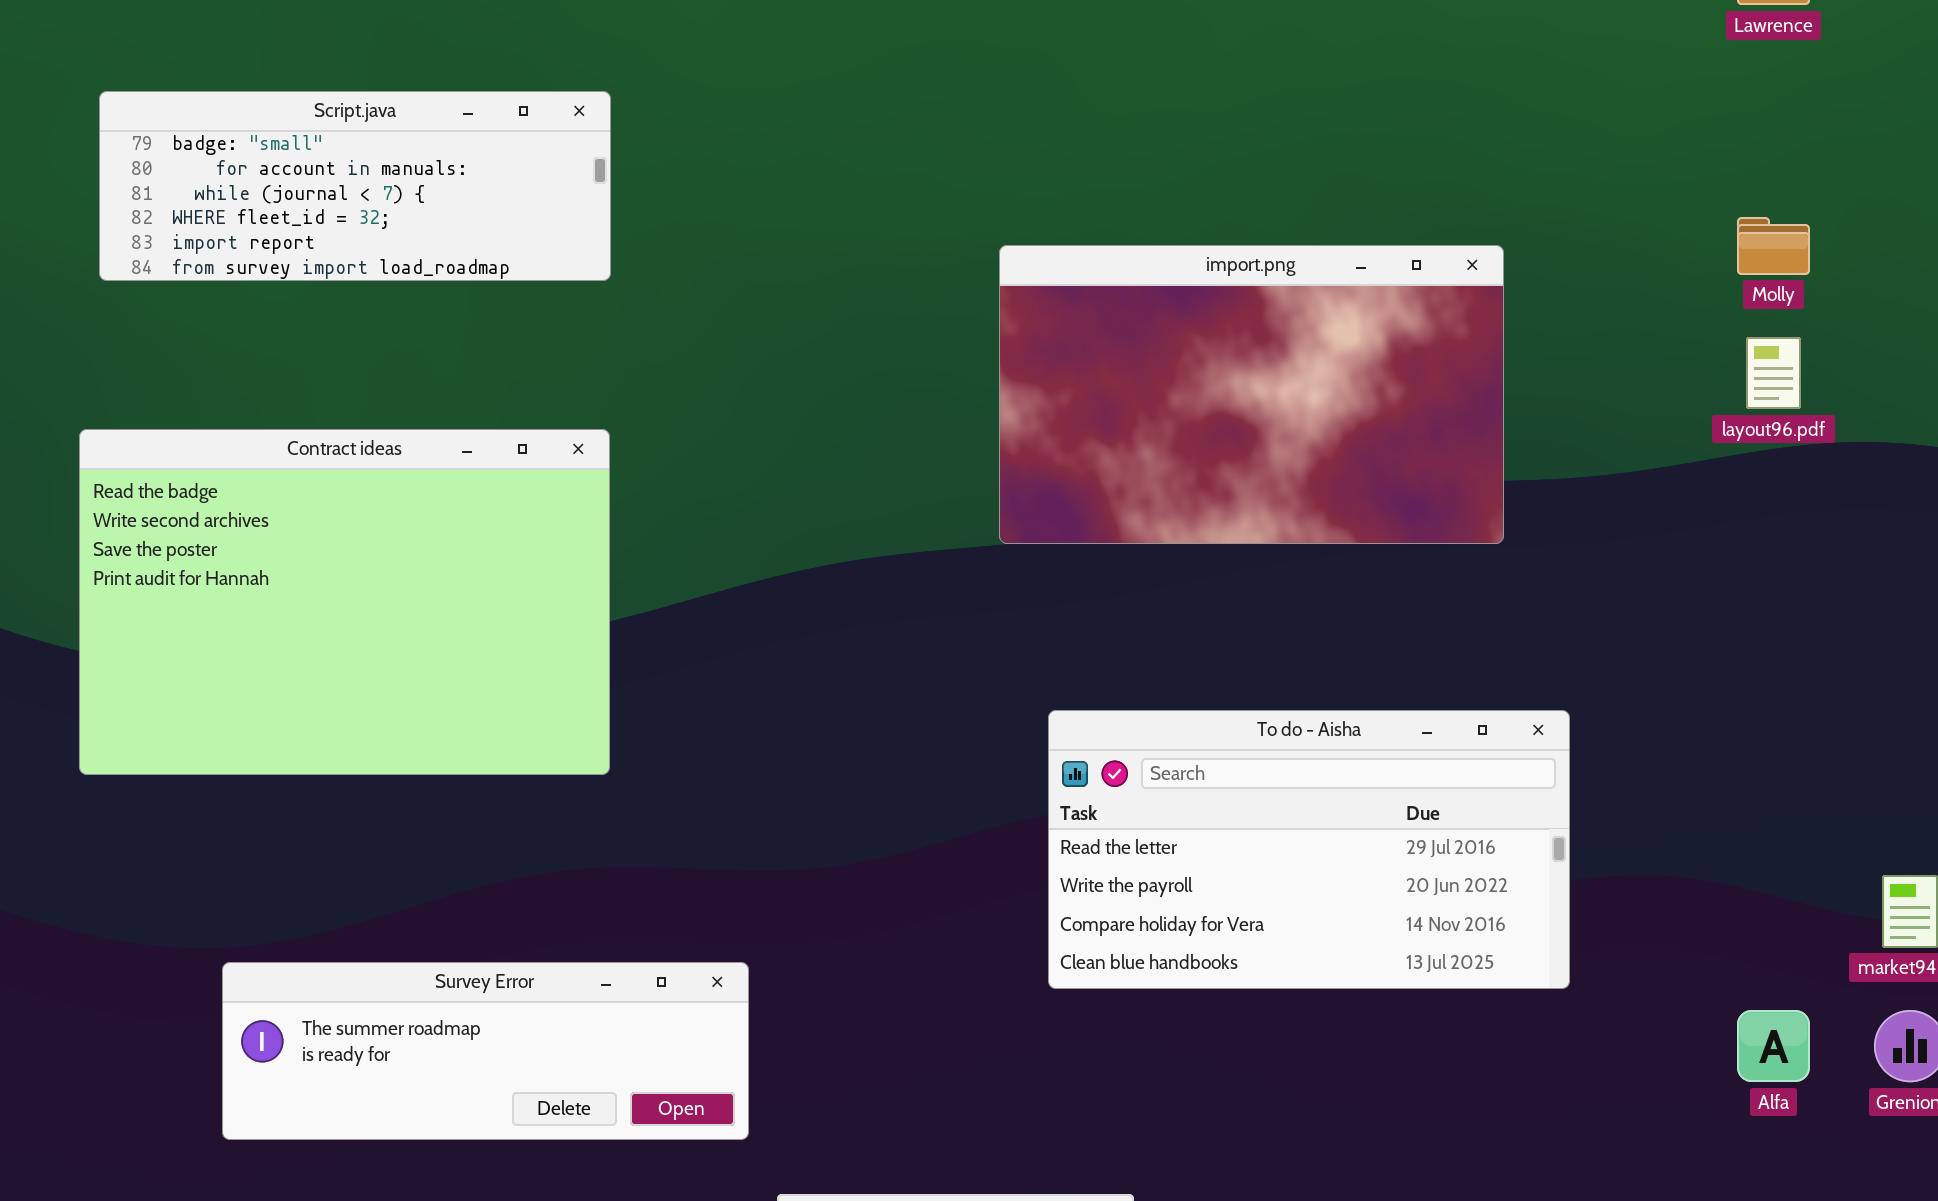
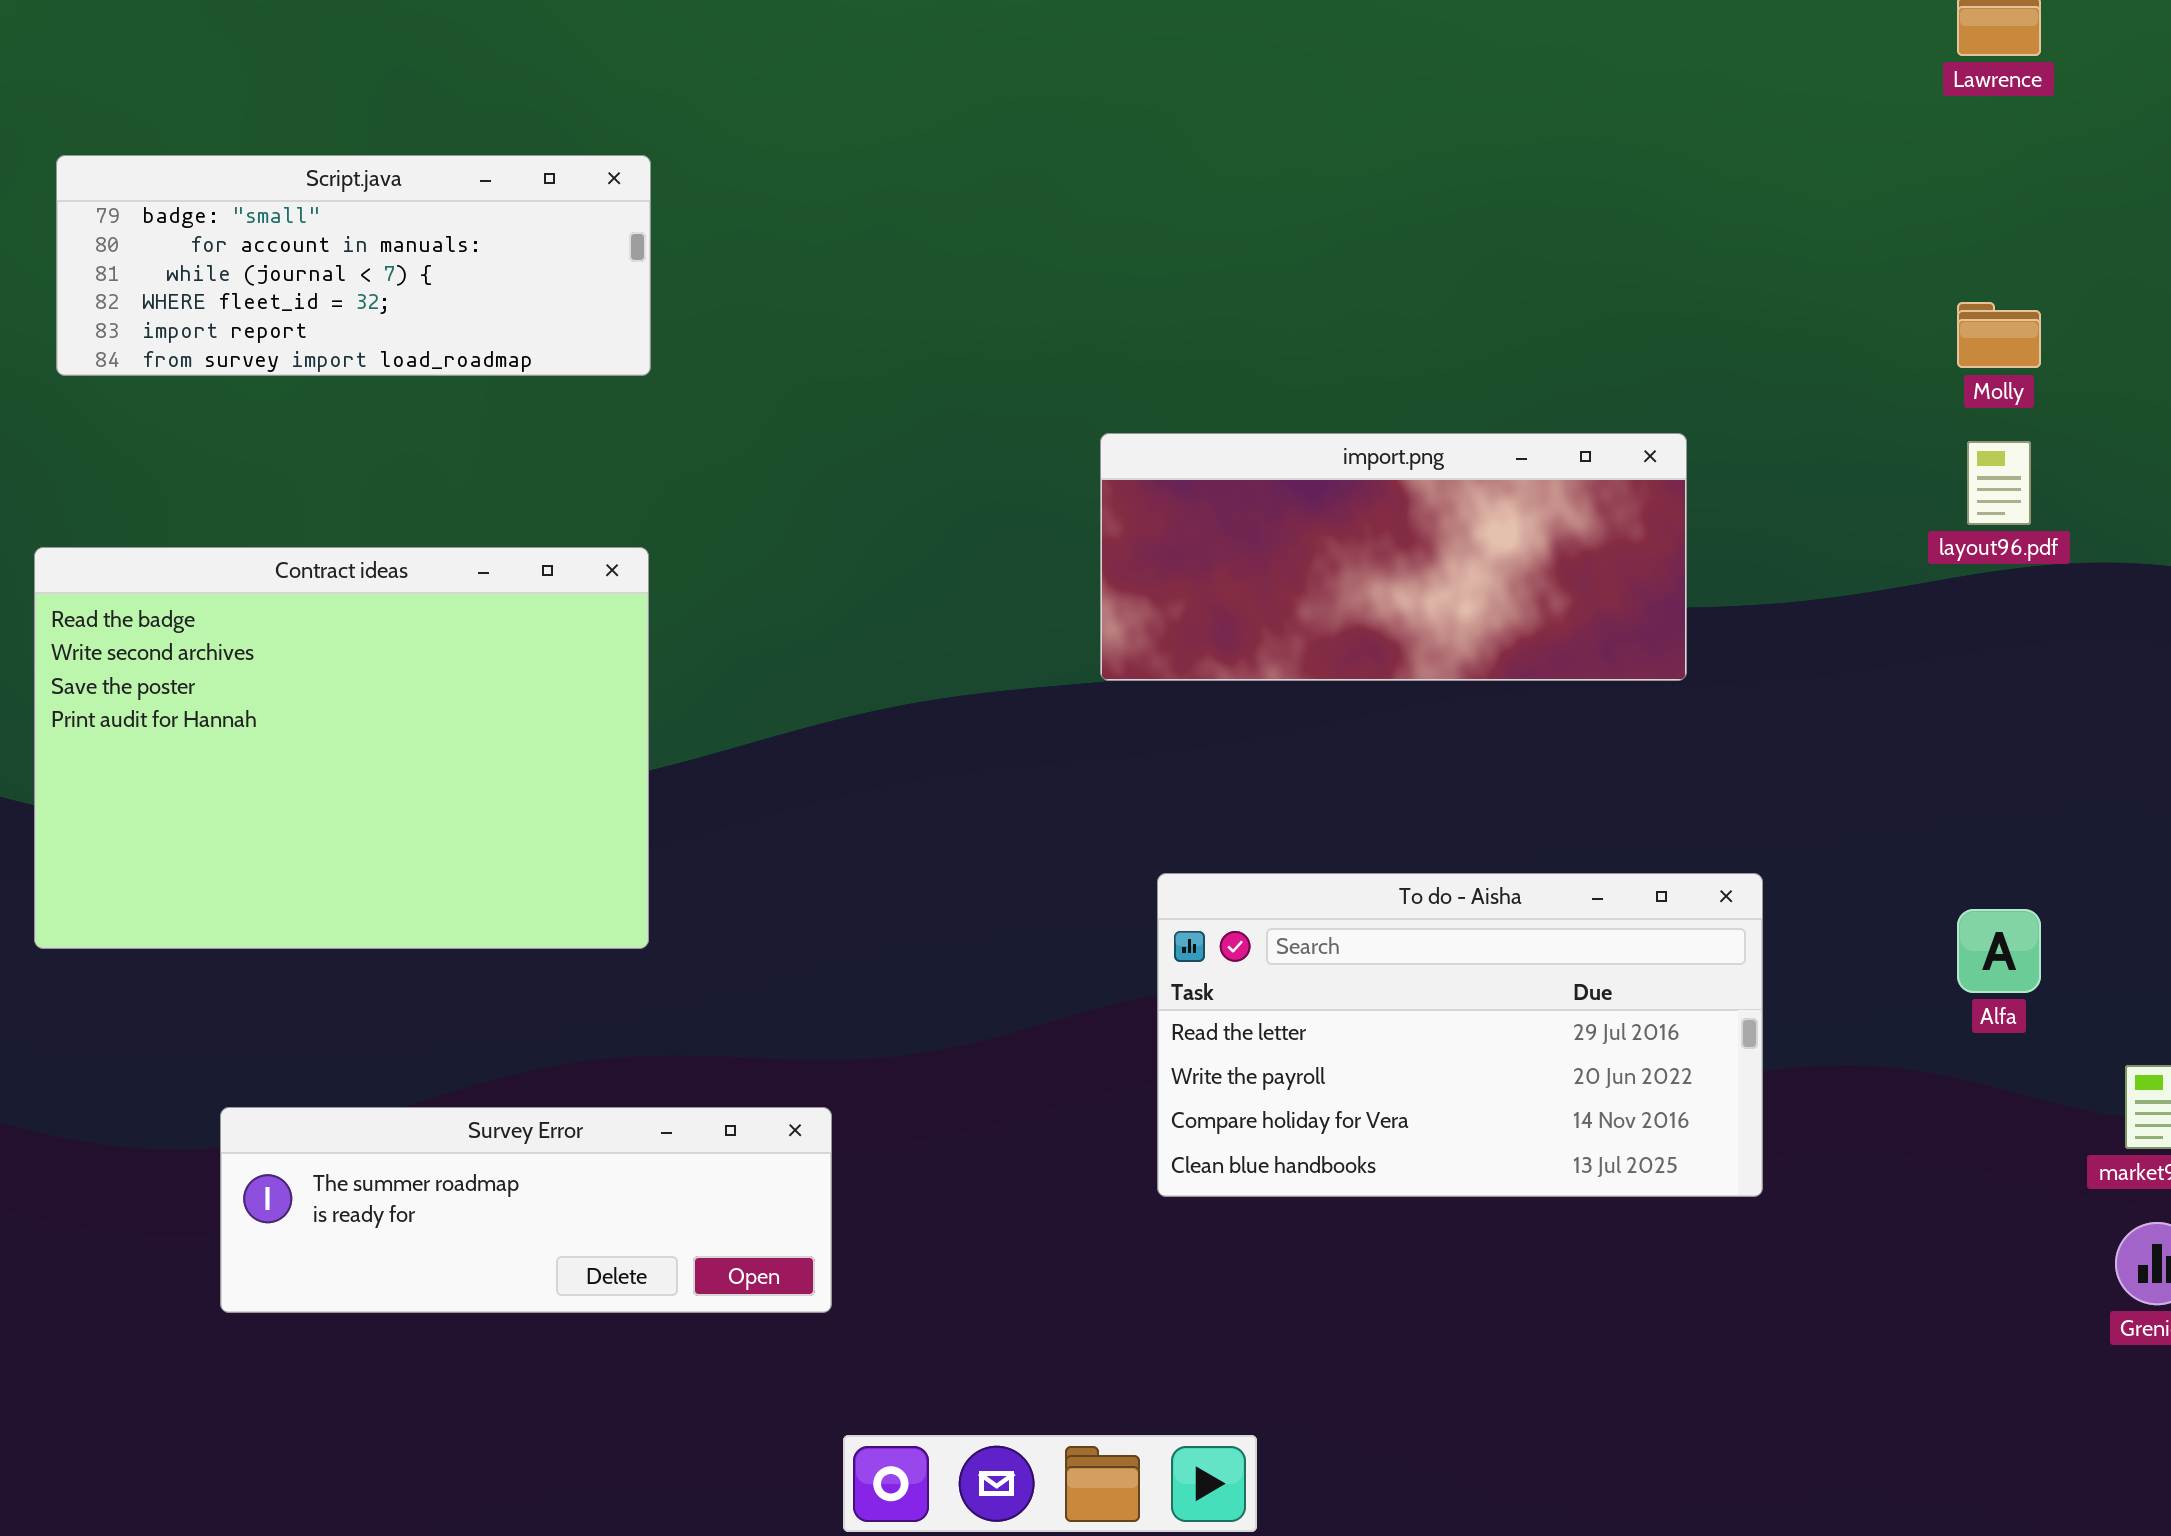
import.png: [999,245,1504,544] -> [1100,433,1687,681], resized
Survey Error: [222,962,749,1140] -> [220,1107,832,1313], moved
Alfa: [1737,1010,1810,1082] -> [1957,909,2041,993], moved

